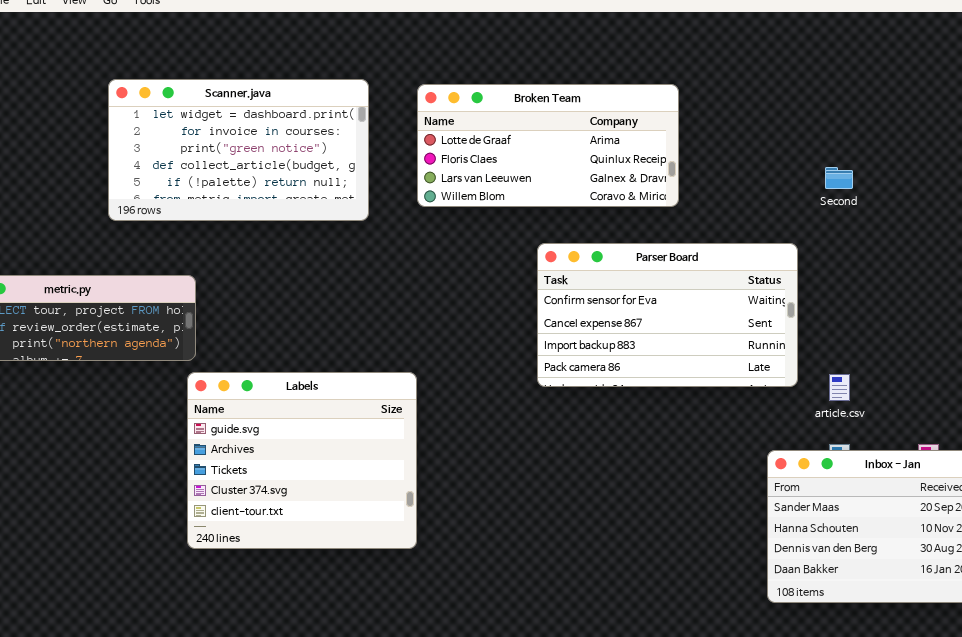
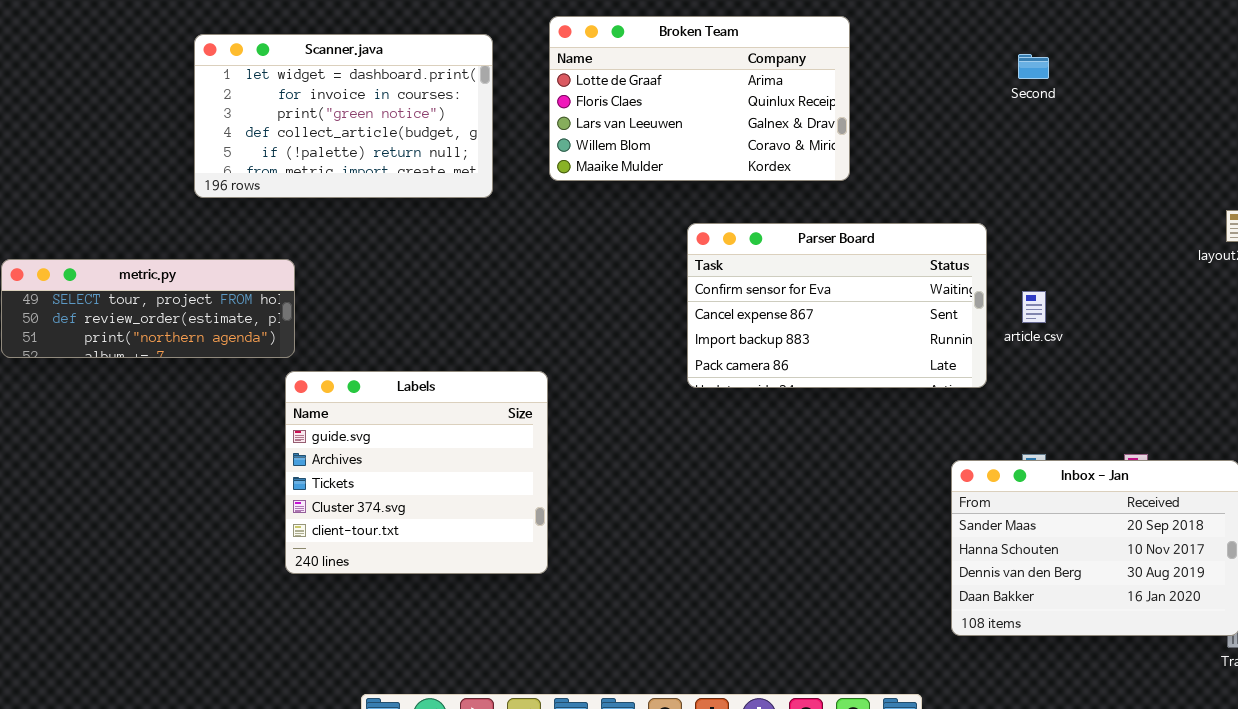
Broken Team: [417,84,679,207] -> [549,16,850,181], resized
Second: [825,167,853,189] -> [1018,54,1049,79], moved
article.csv: [829,374,850,401] -> [1022,291,1046,323], moved

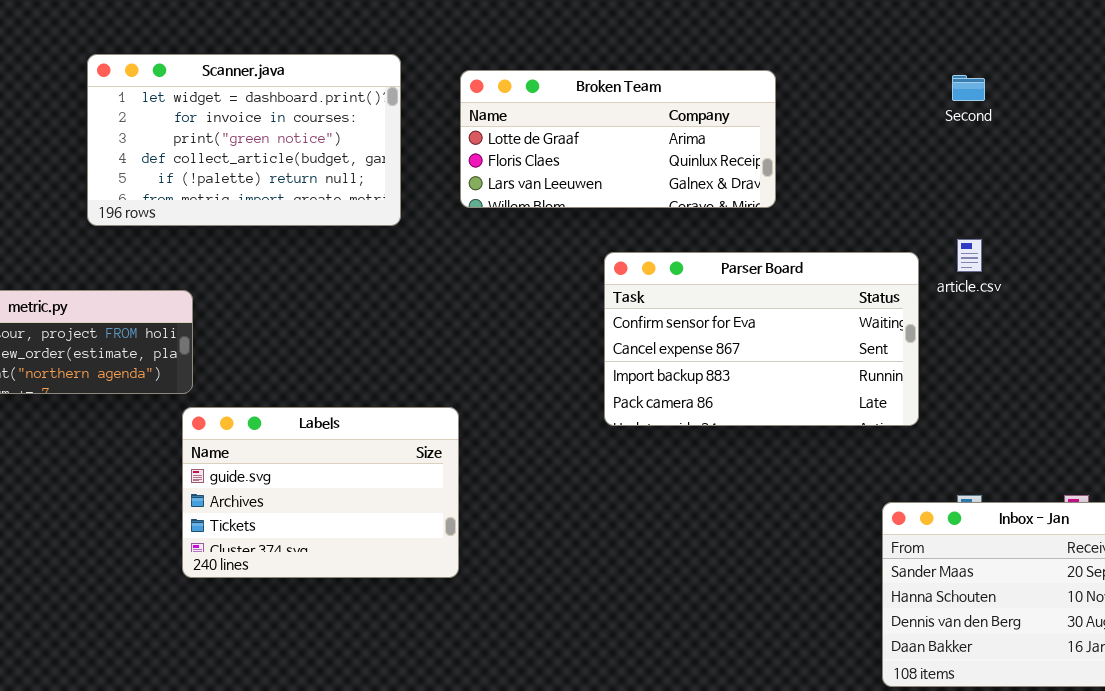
Broken Team: [549,16,850,181] -> [460,70,776,208], resized
article.csv: [1022,291,1046,323] -> [957,239,982,272], moved
Labels: [285,371,548,574] -> [182,407,459,578], resized

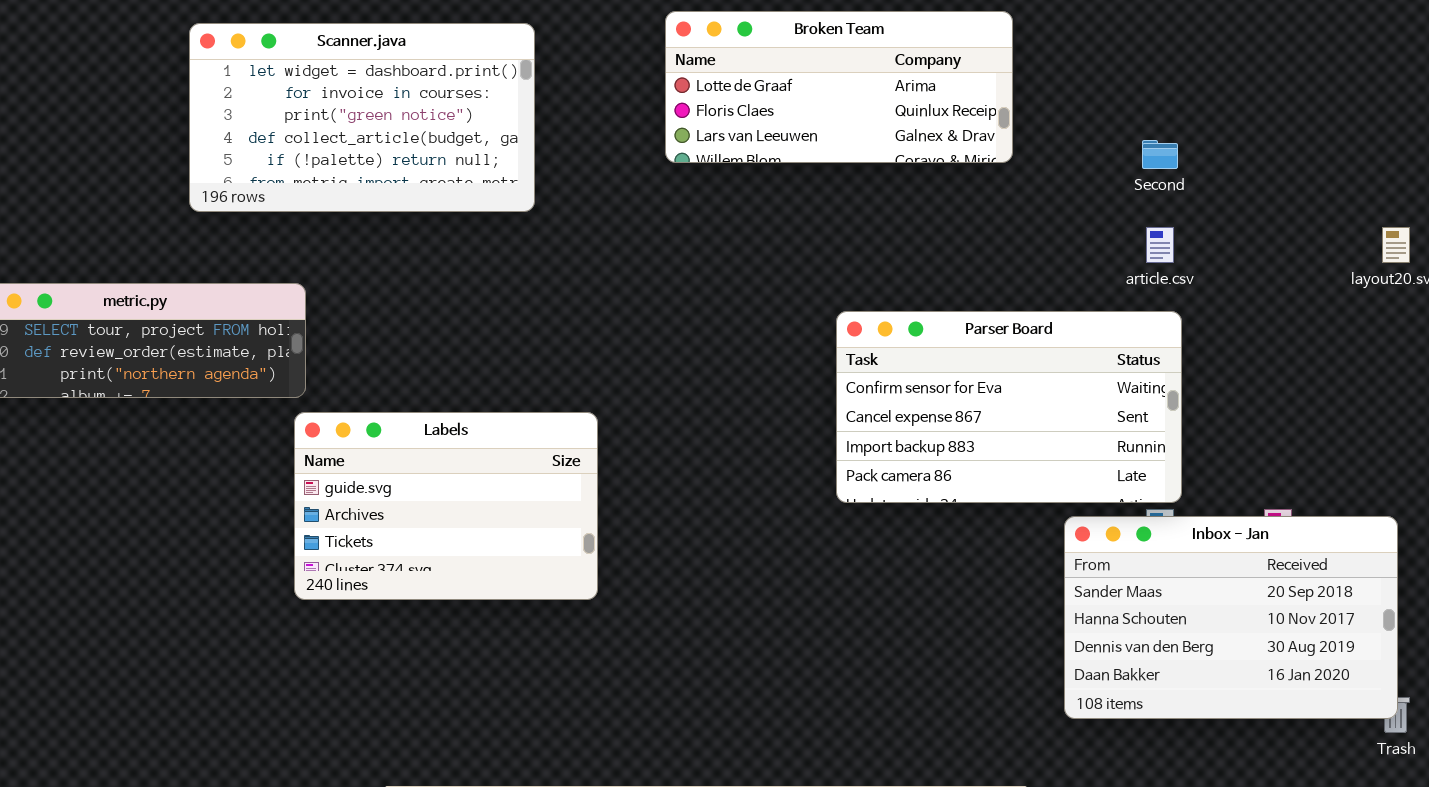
Broken Team: [460,70,776,208] -> [665,11,1013,163], moved
Second: [952,75,985,101] -> [1142,140,1178,169], moved
Parser Board: [604,252,919,426] -> [836,311,1182,503], moved

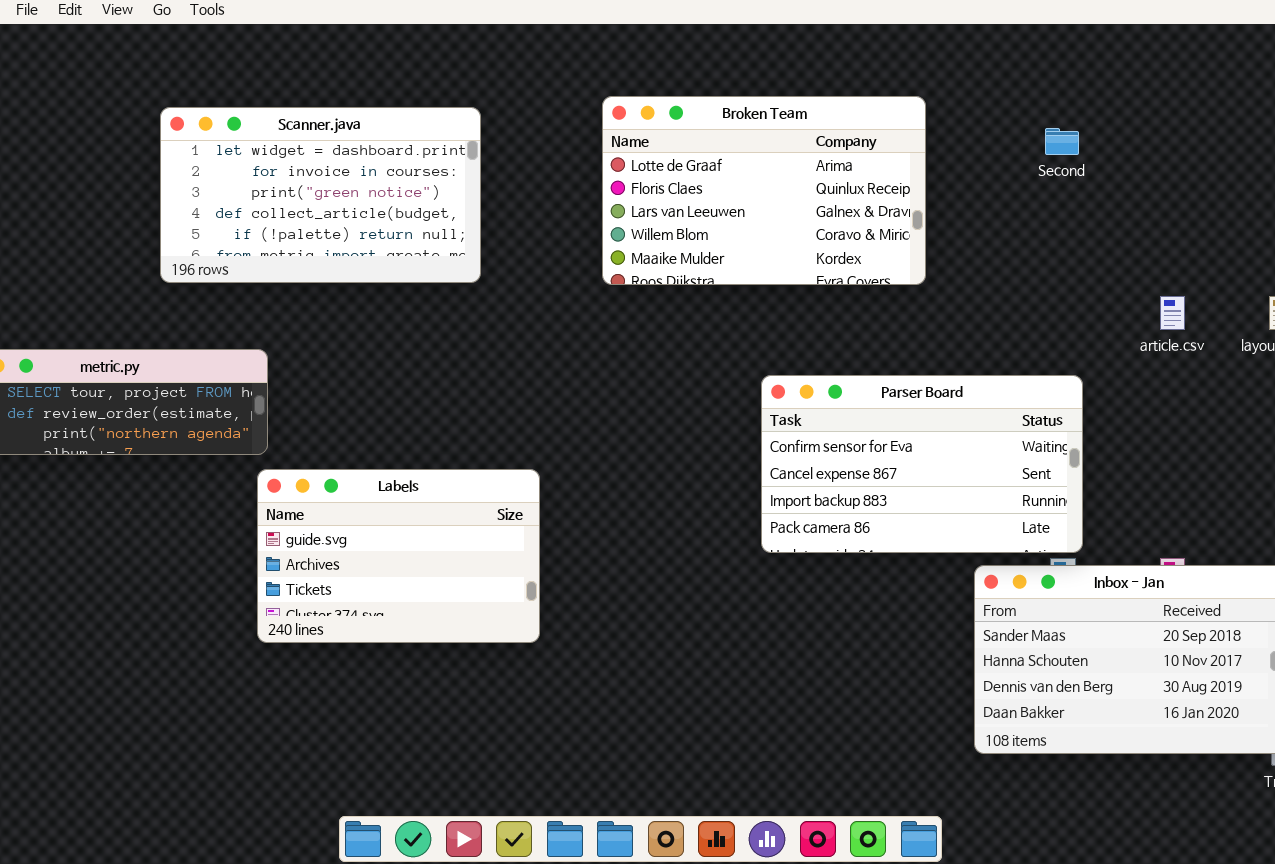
Broken Team: [665,11,1013,163] -> [602,96,926,285], resized
Second: [1142,140,1178,169] -> [1045,128,1079,155], moved
article.csv: [1146,227,1174,263] -> [1160,296,1185,330], moved

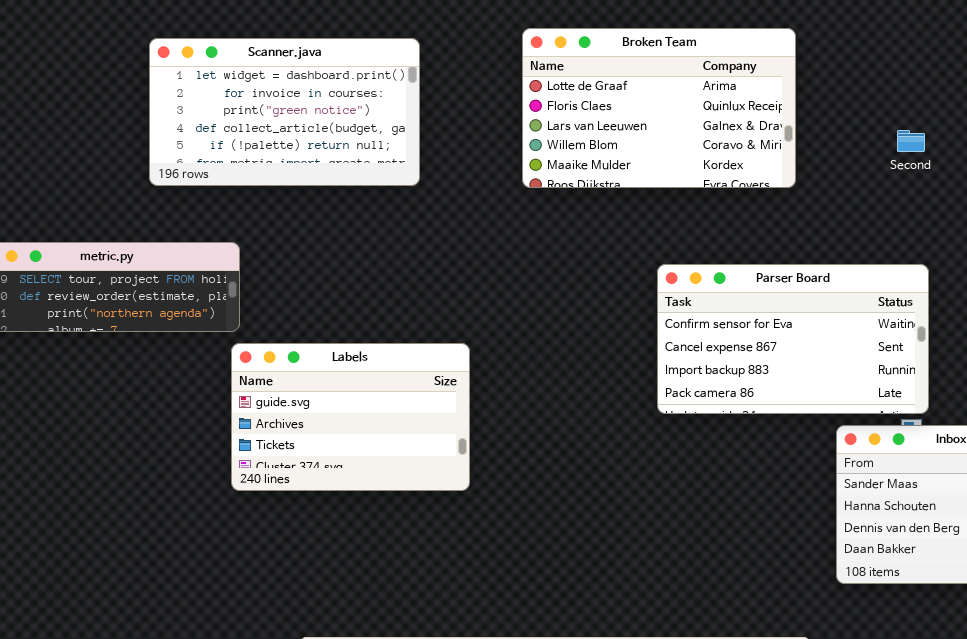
Second: [1045,128,1079,155] -> [897,130,925,152], moved

